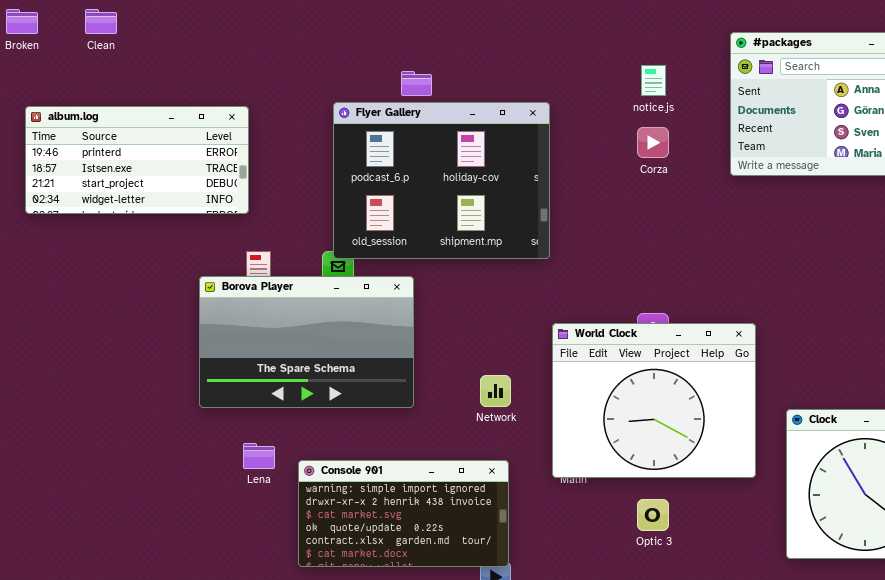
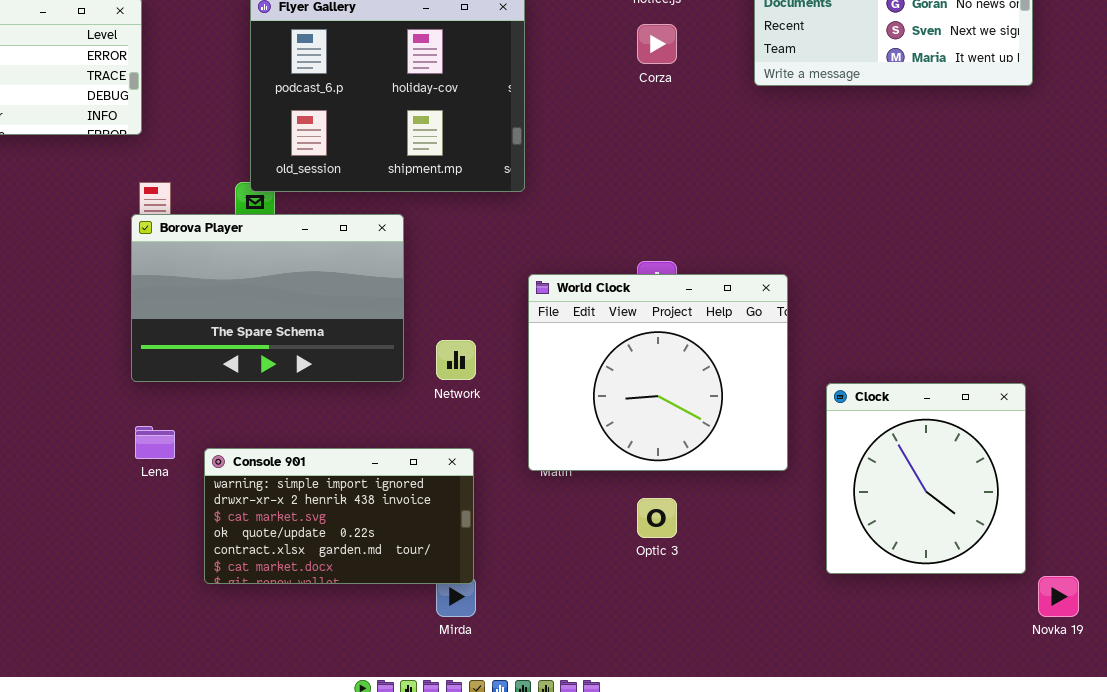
Borova Player: [199,276,414,408] -> [131,214,404,382], moved

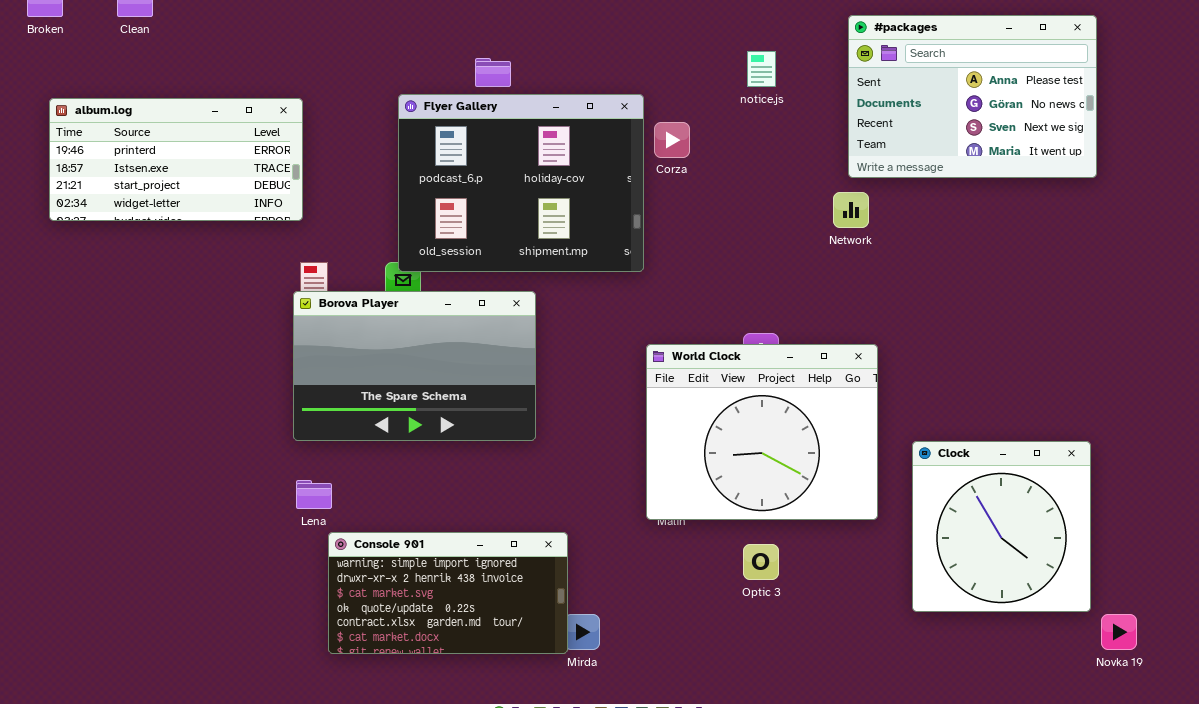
Corza: [637,24,677,64] -> [654,122,690,158], moved
Network: [436,340,476,380] -> [833,192,869,228], moved
Console 901: [204,448,474,584] -> [328,532,568,654], moved

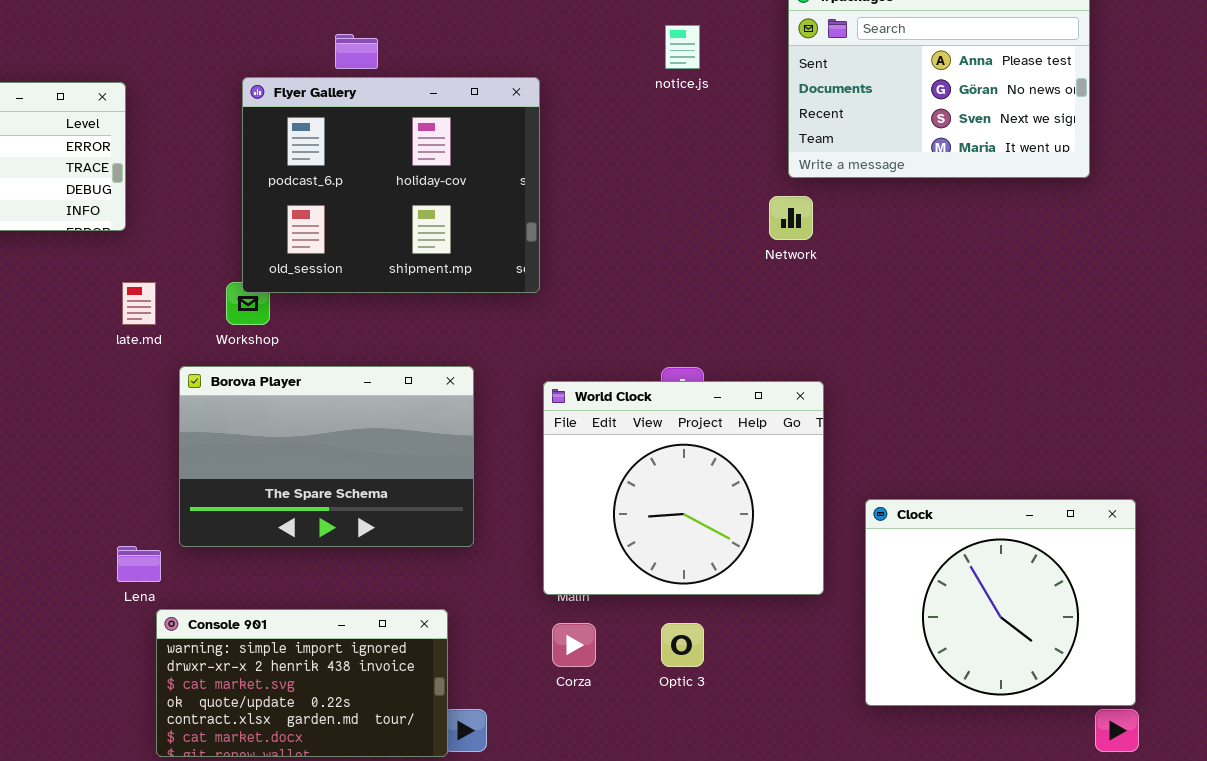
Corza: [654,122,690,158] -> [552,623,596,667], moved
Borova Player: [293,291,536,441] -> [179,366,474,547], moved
Clock: [912,441,1091,612] -> [865,499,1136,706], resized

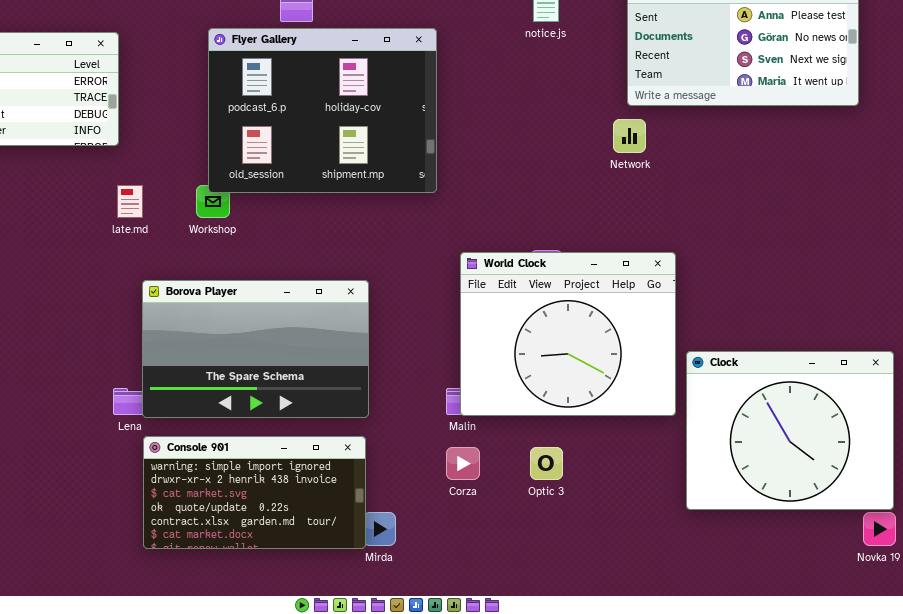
Borova Player: [179,366,474,547] -> [142,280,369,418], moved
World Clock: [543,381,824,595] -> [460,252,676,416], moved

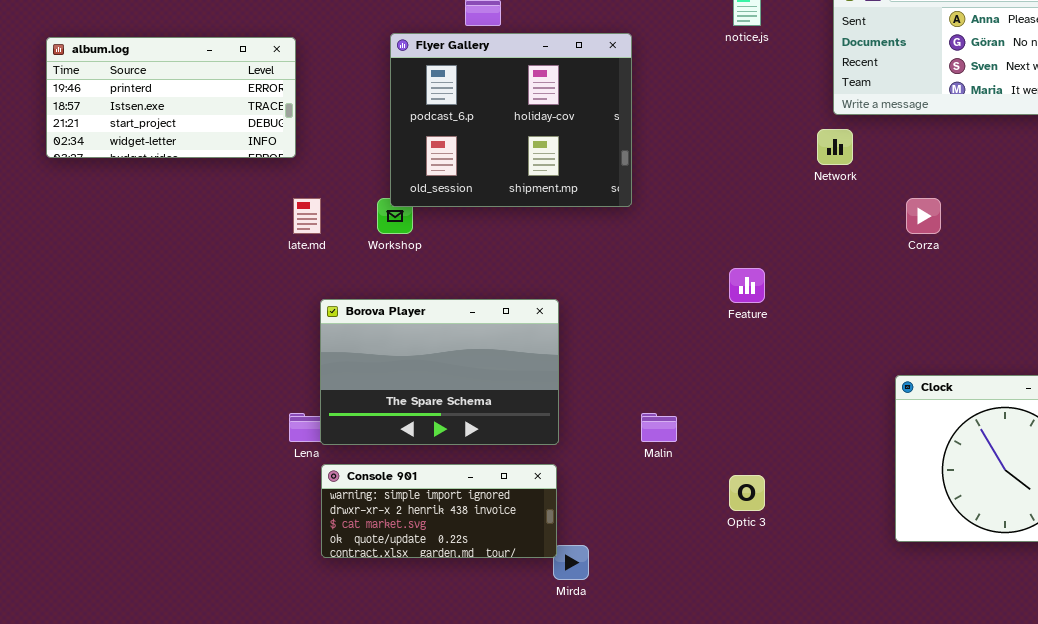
World Clock: [460,252,676,416] -> none, closed
Console 901: [143,436,366,549] -> [321,464,557,558], resized
Corza: [446,447,480,480] -> [906,198,941,234], moved

